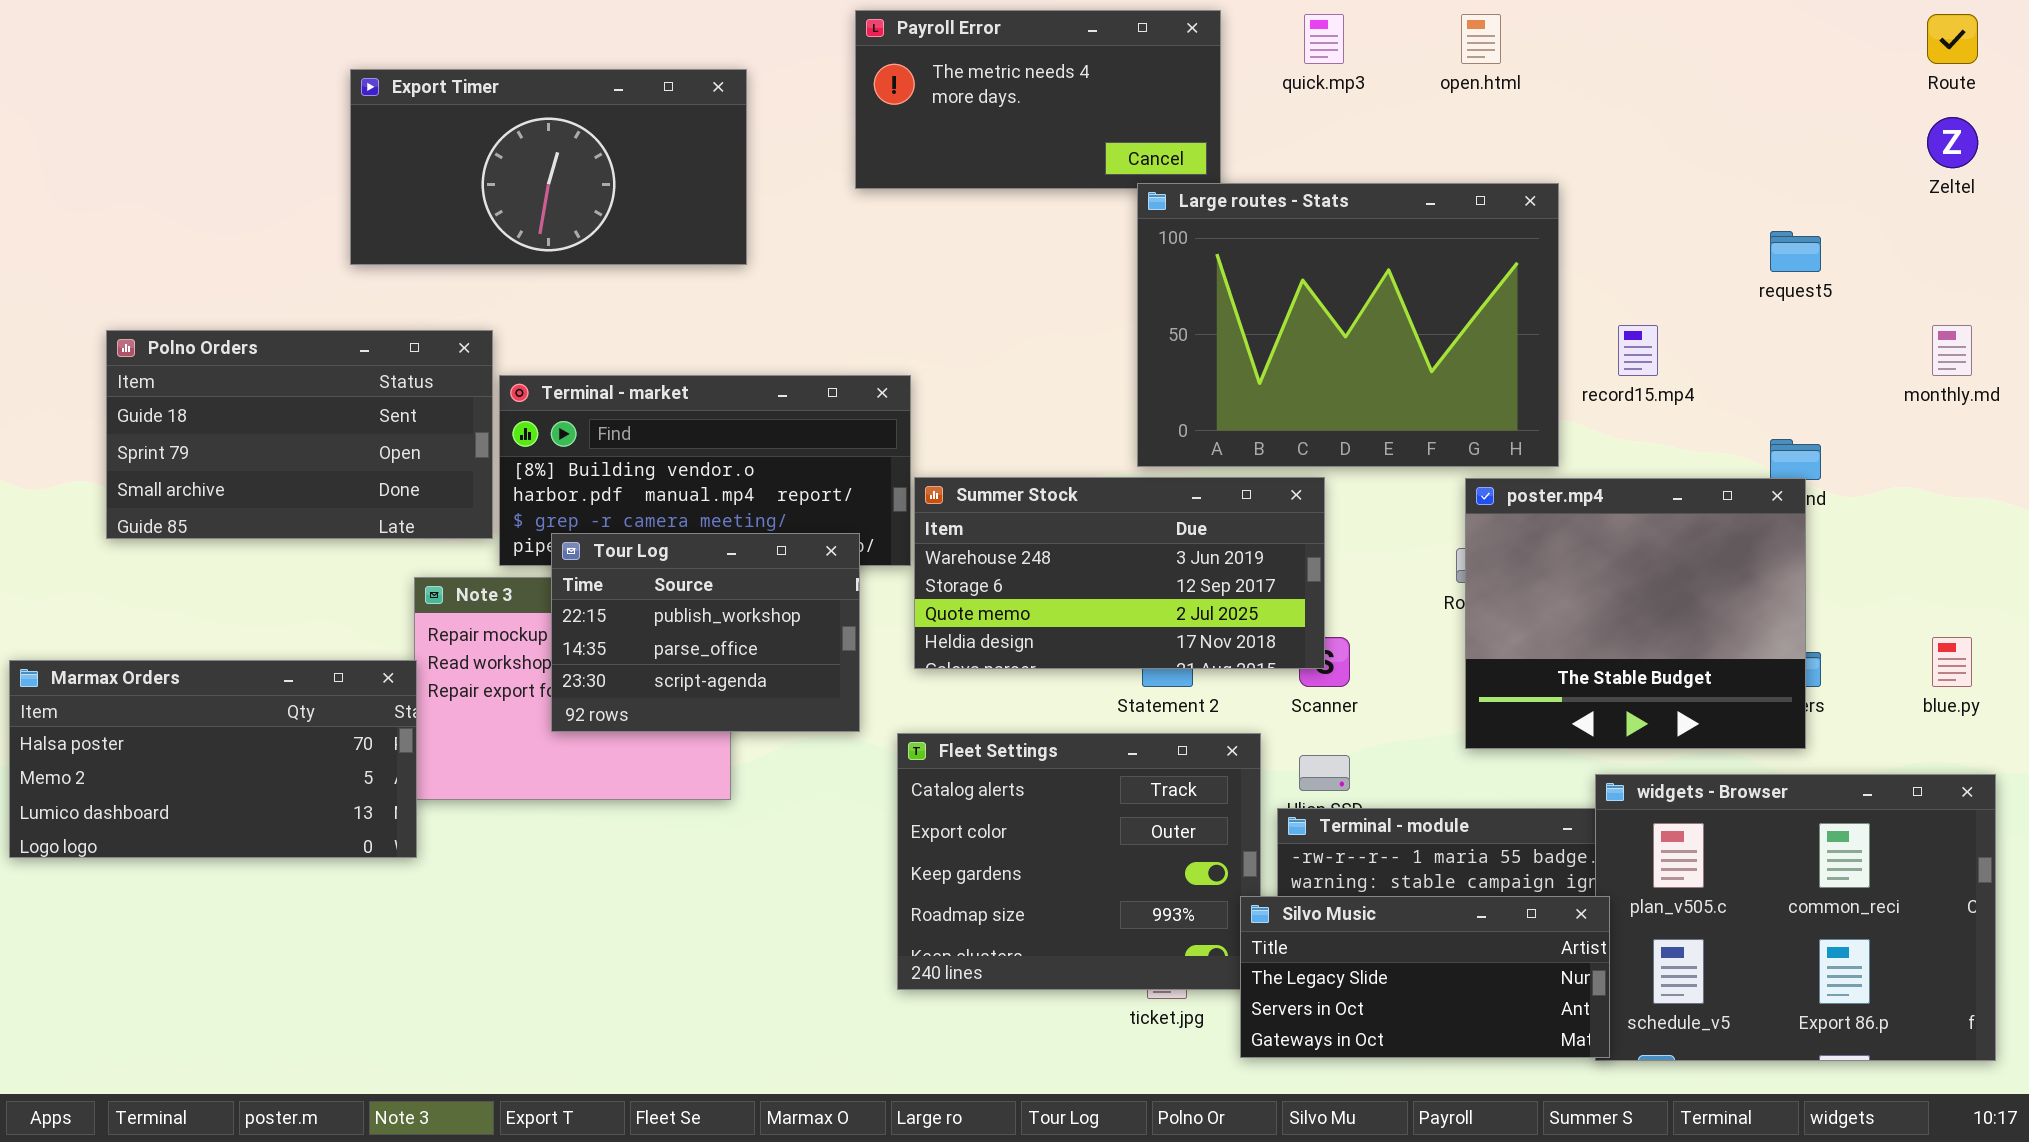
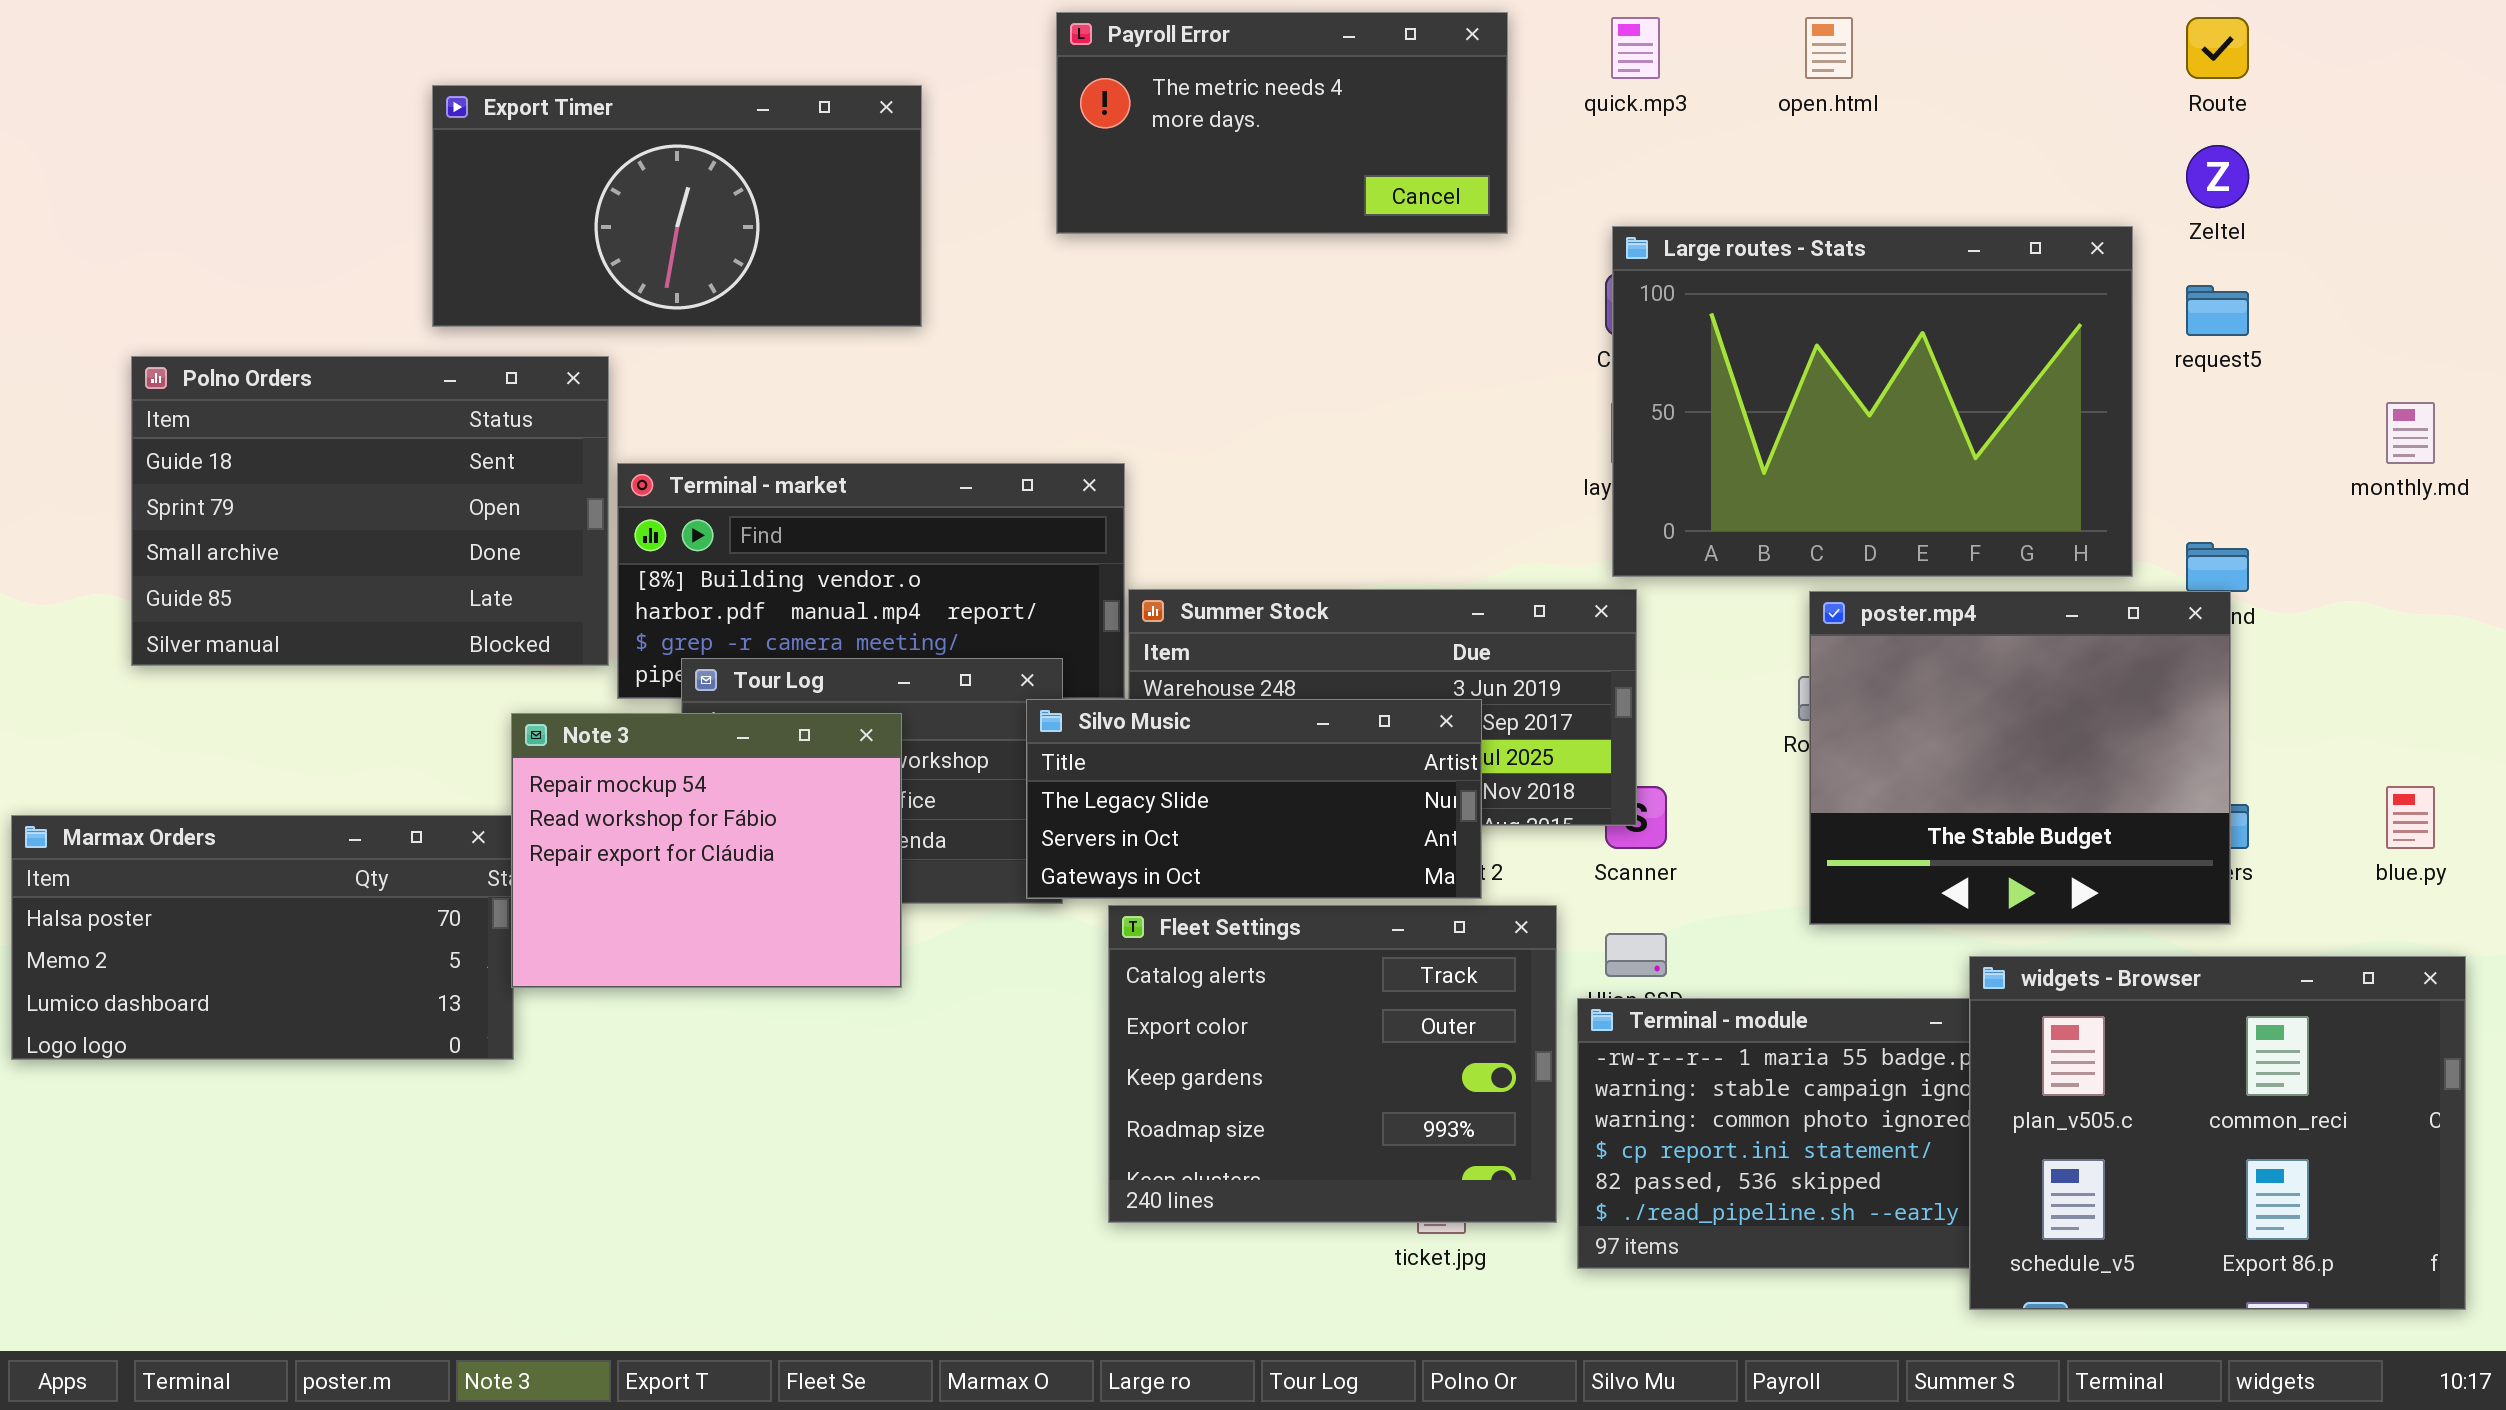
Route: [1927,14,1978,64] -> [2186,17,2249,79], moved
Zeltel: [1927,117,1978,168] -> [2186,145,2249,208], moved
Large routes - Stats: [1137,183,1559,467] -> [1612,226,2133,577], moved
Polno Orders: [106,330,493,539] -> [131,356,609,666], resized
Note 3: [414,577,731,800] -> [511,713,902,988], raised
Silvo Music: [1240,896,1610,1058] -> [1026,699,1482,899], moved

